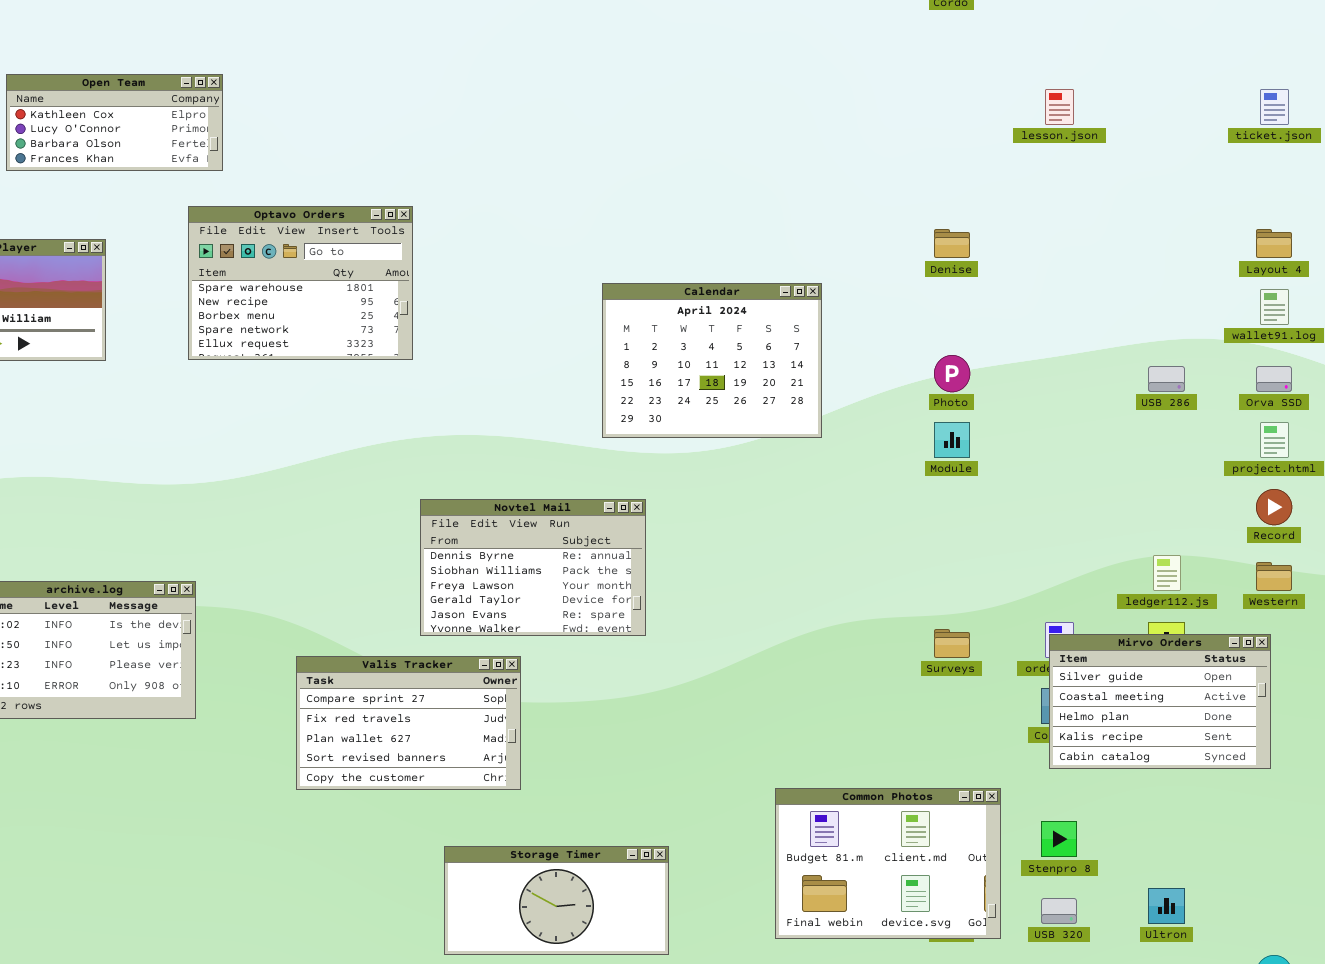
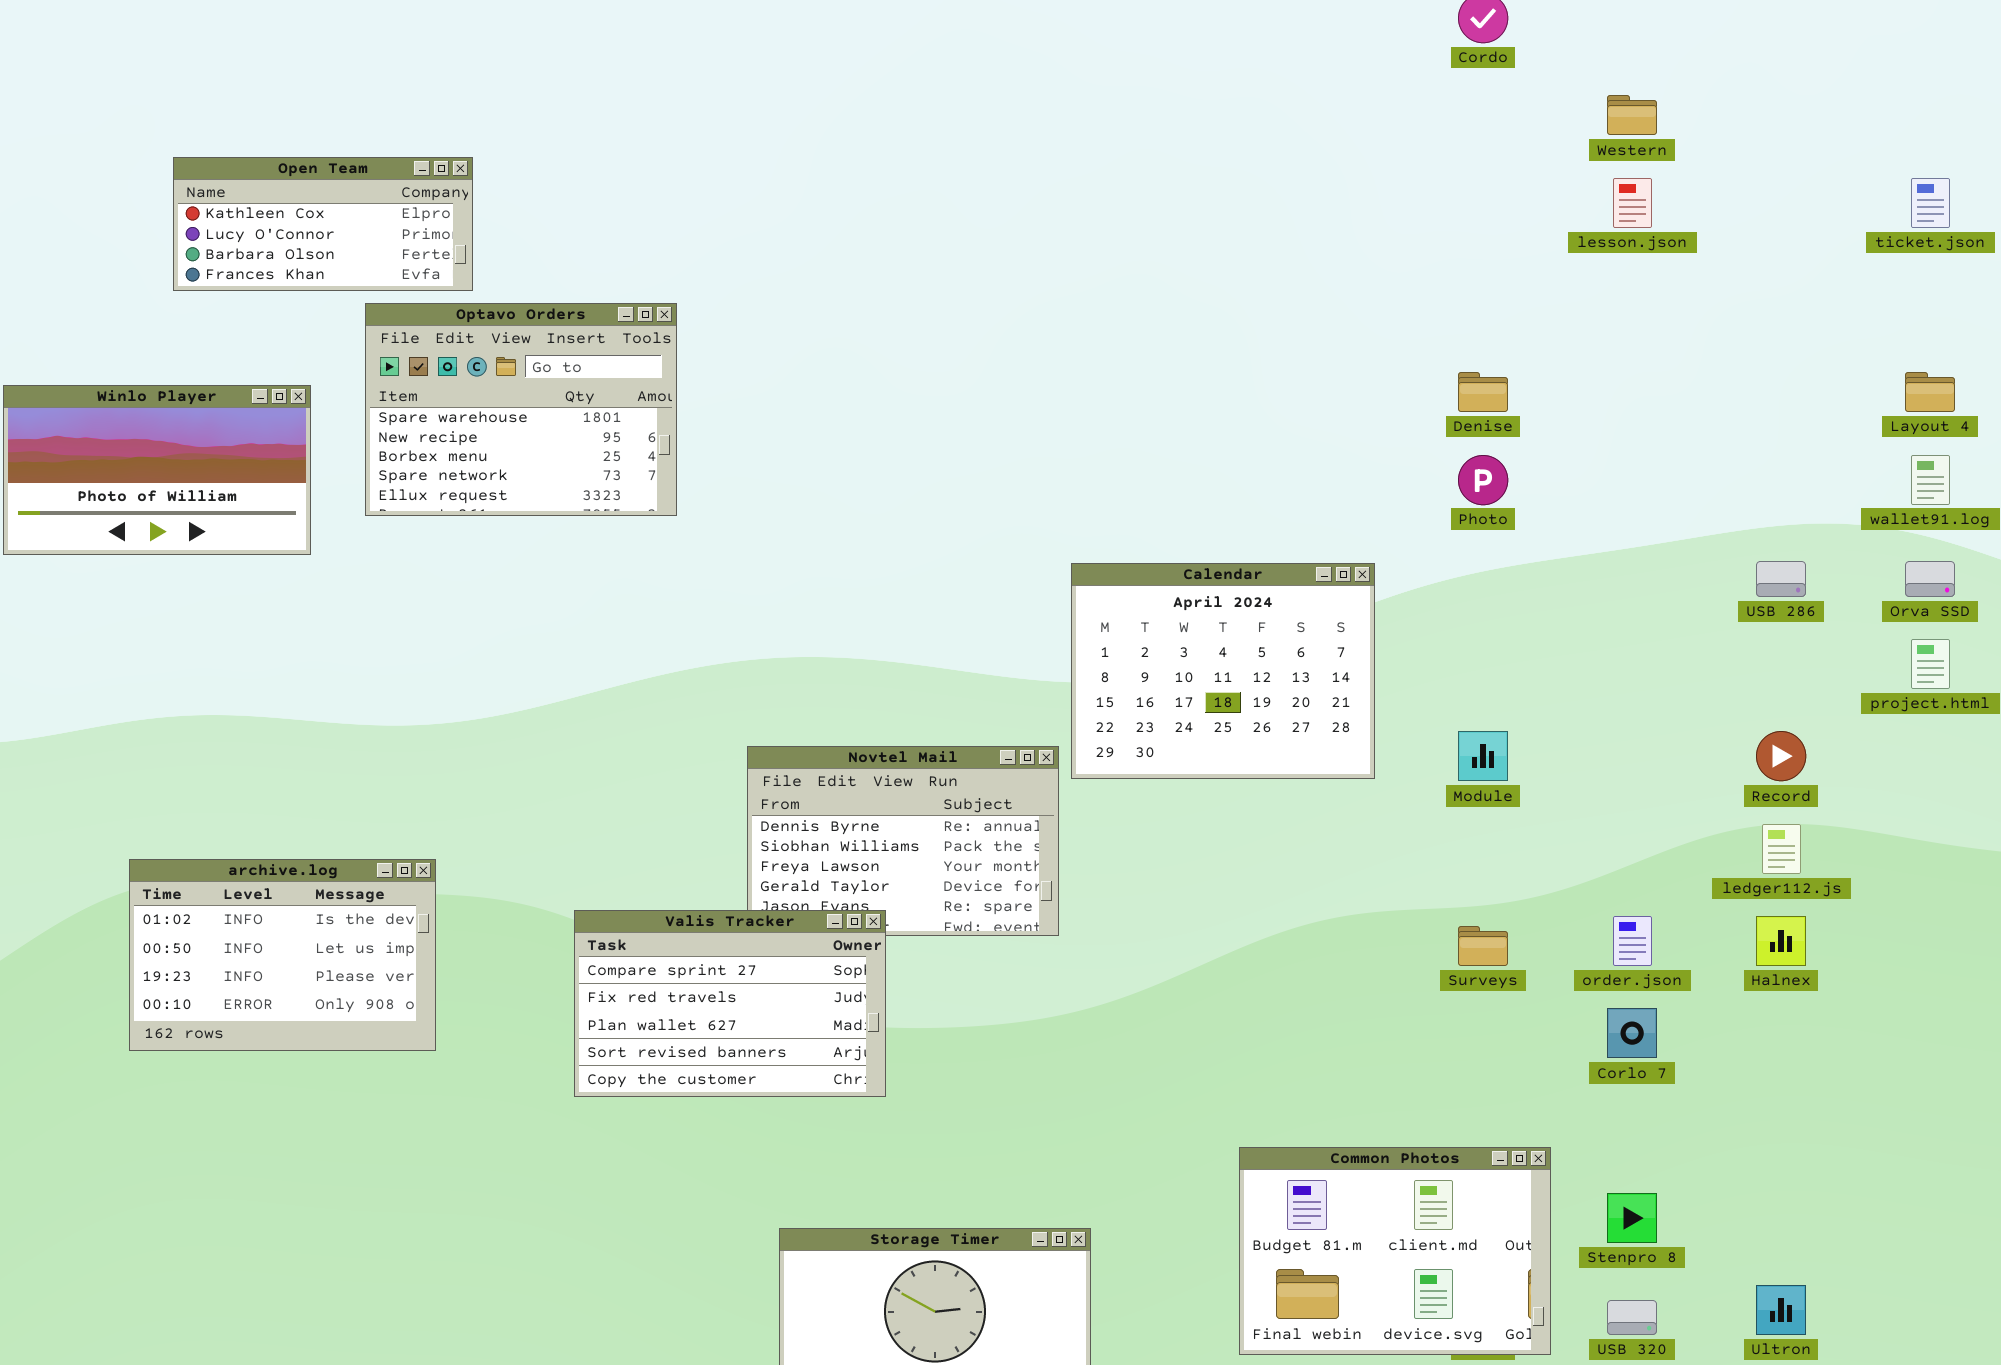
Optavo Orders: [188,206,413,360] -> [365,303,677,516], moved
Calendar: [602,283,822,438] -> [1071,563,1375,779], moved
Photo: [934,355,970,392] -> [1458,455,1508,505], moved
Module: [934,422,970,458] -> [1458,731,1508,781], moved
Record: [1256,489,1292,525] -> [1756,731,1806,781], moved
Western: [1256,562,1292,591] -> [1607,95,1657,135], moved
Mirvo Orders: [1049,634,1271,769] -> none, closed
Valis Tracker: [296,656,521,790] -> [574,910,886,1097], moved

